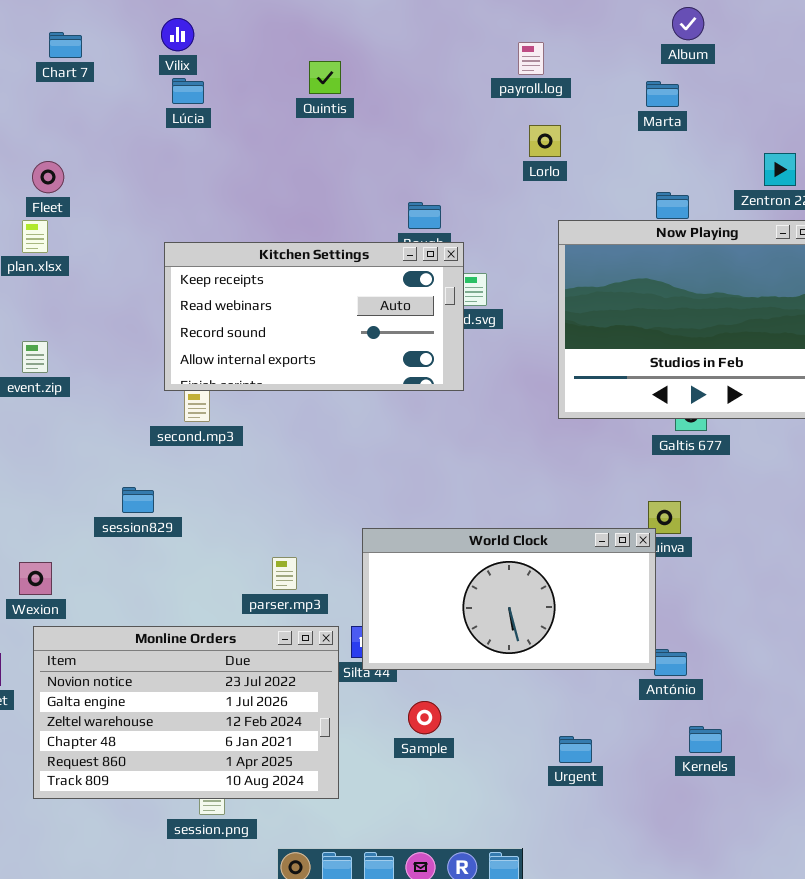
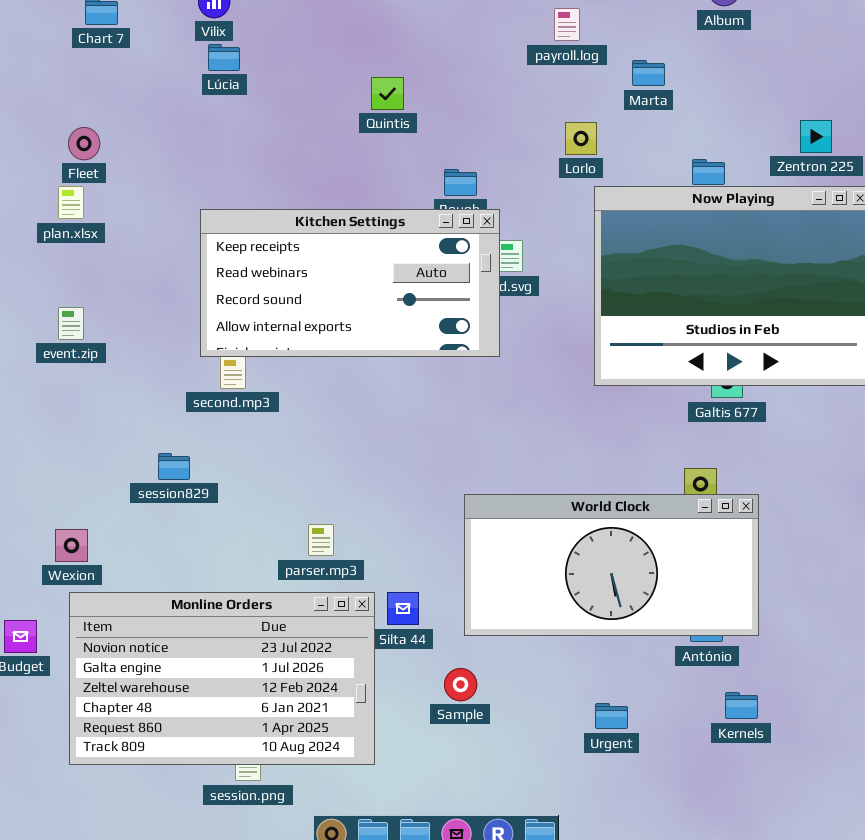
Quintis: [309,61,341,94] -> [371,77,404,110], moved
Marta: [646,81,679,107] -> [632,60,665,86], moved
Lorlo: [529,125,561,157] -> [565,122,597,155], moved
World Clock: [362,528,656,670] -> [464,494,759,636], moved

